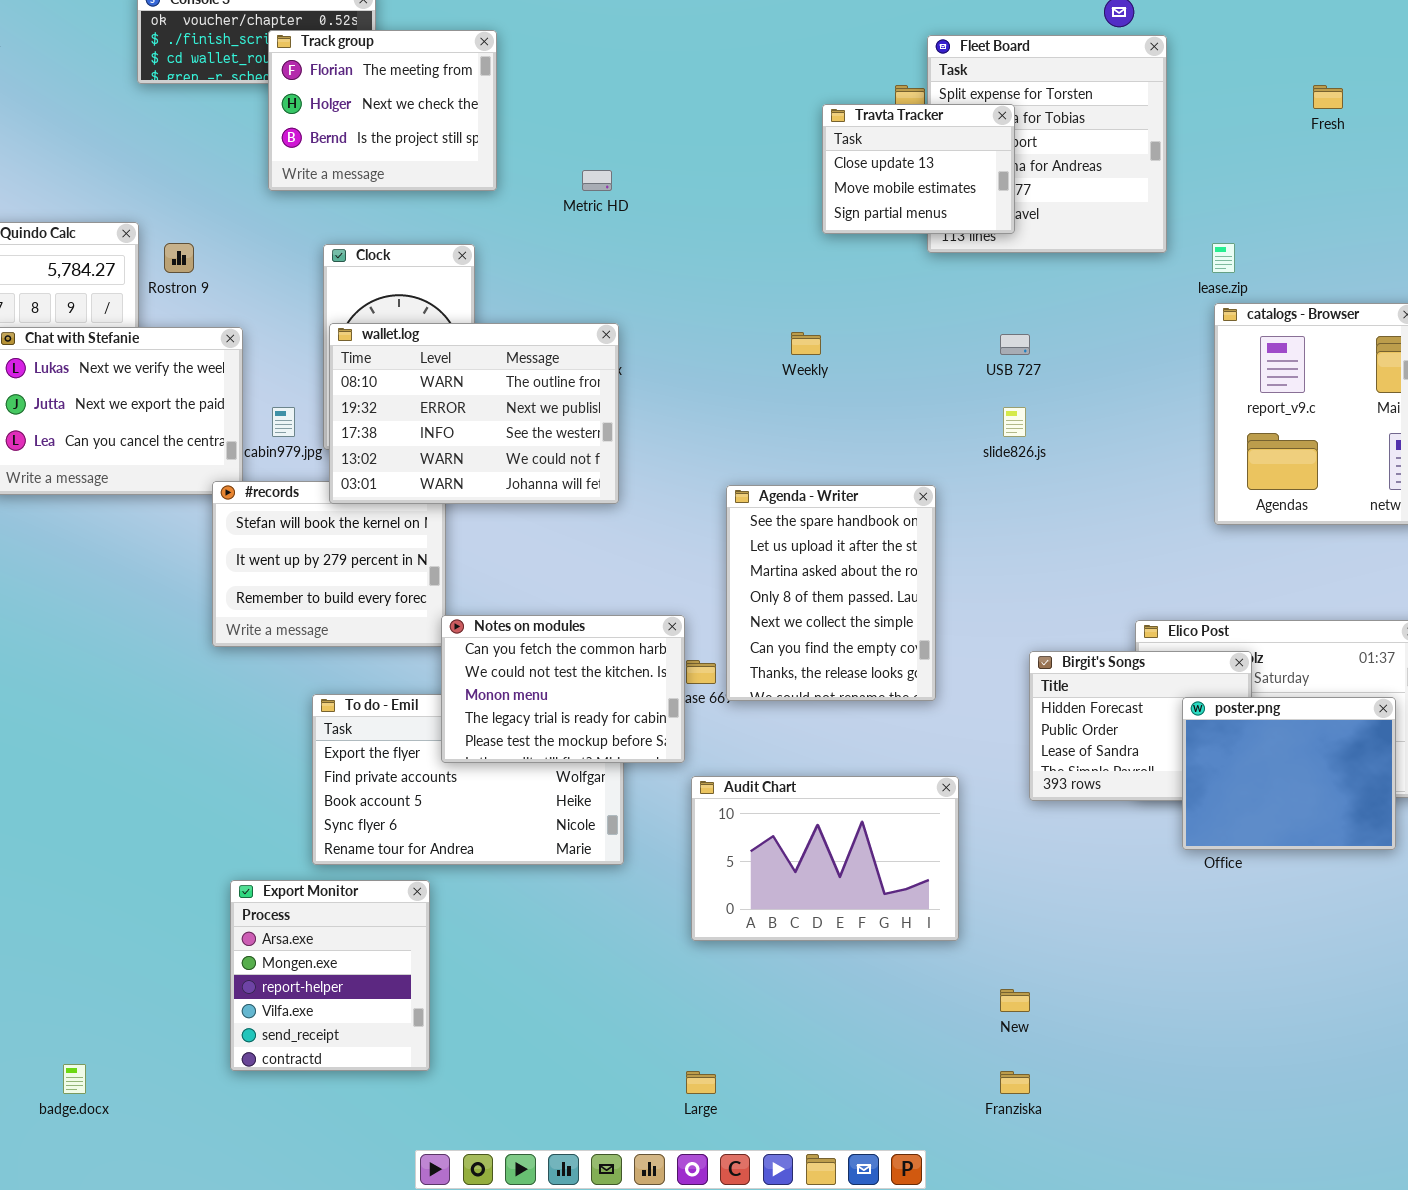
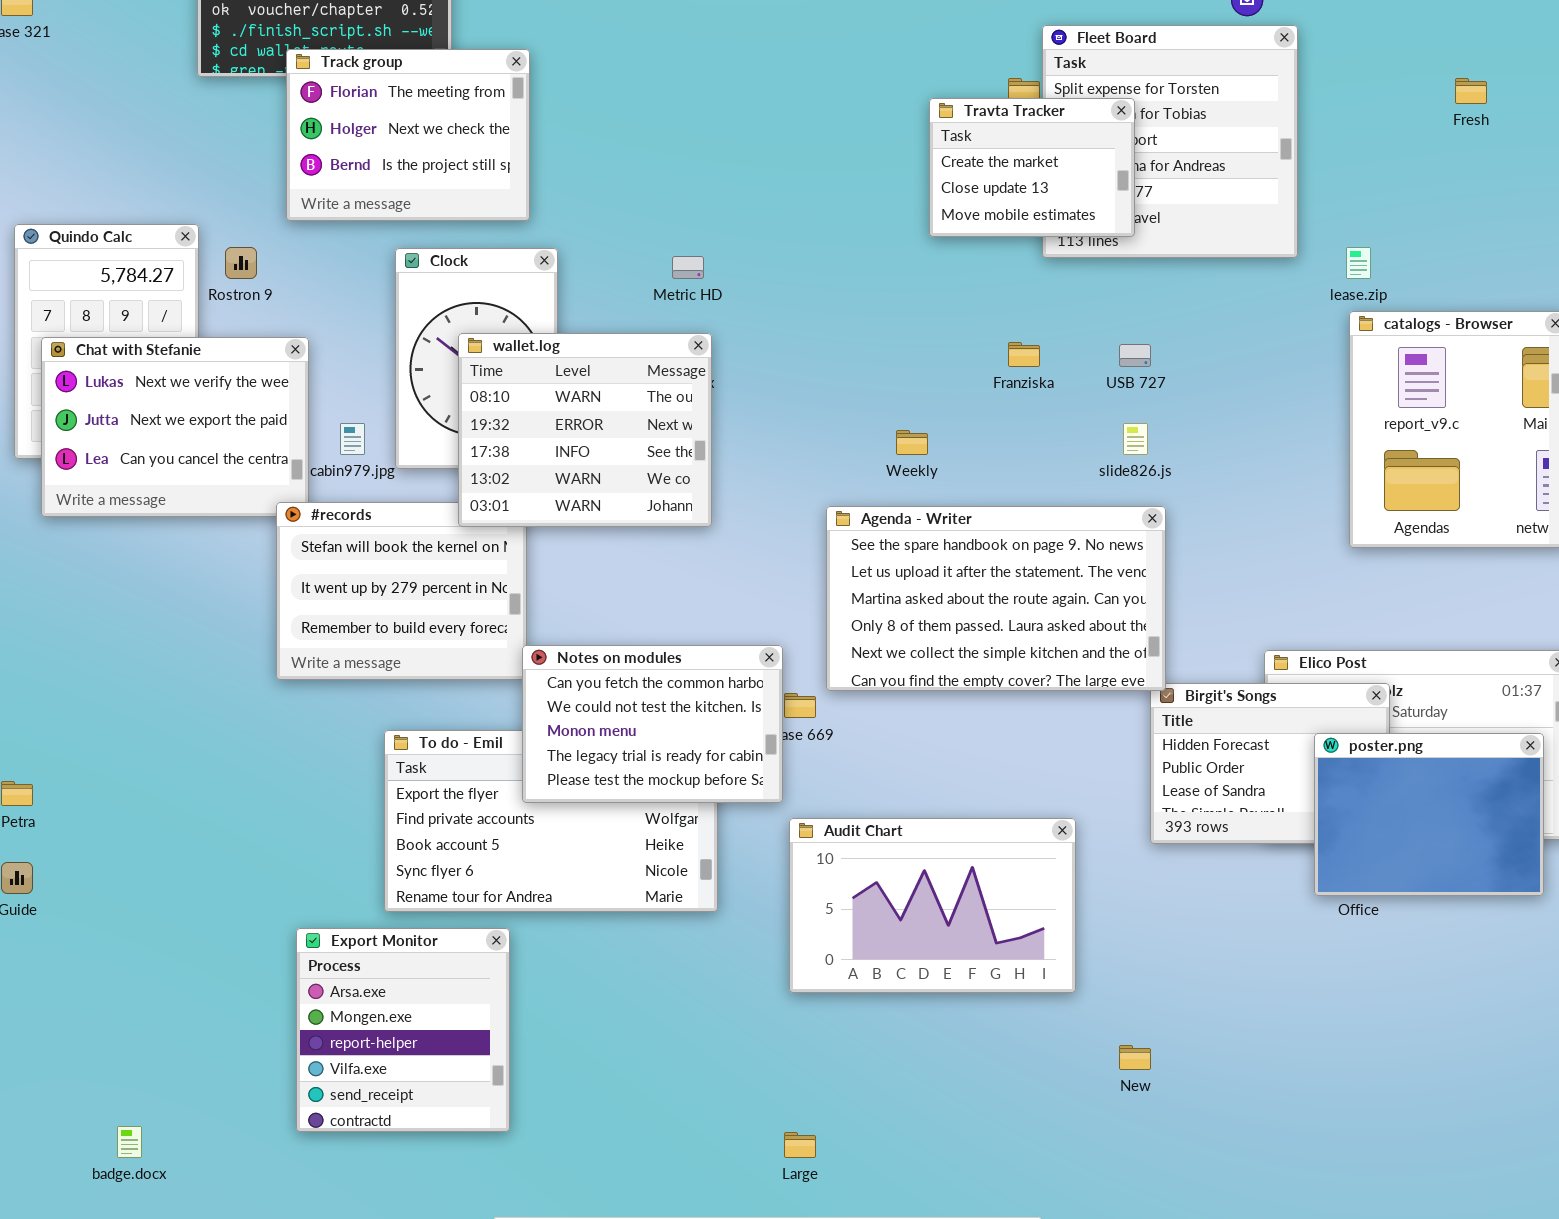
Track group: [268,30,497,191] -> [286,49,530,221], moved
Travta Tracker: [822,104,1015,234] -> [929,98,1135,237], scrolled up 1 row
Metric HD: [582,170,612,191] -> [672,256,704,279], moved
wallet.log: [329,323,619,504] -> [458,333,712,527], resized
Weekly: [791,332,821,355] -> [896,430,928,455], moved
Agenda - Writer: [726,485,936,701] -> [826,506,1166,691], resized
Franziska: [1000,1071,1030,1094] -> [1008,342,1040,367], moved

